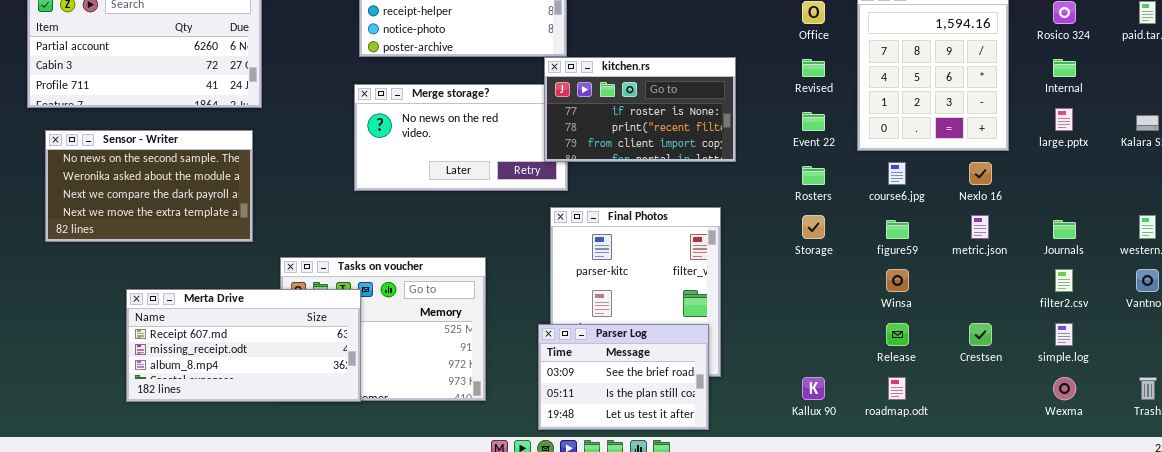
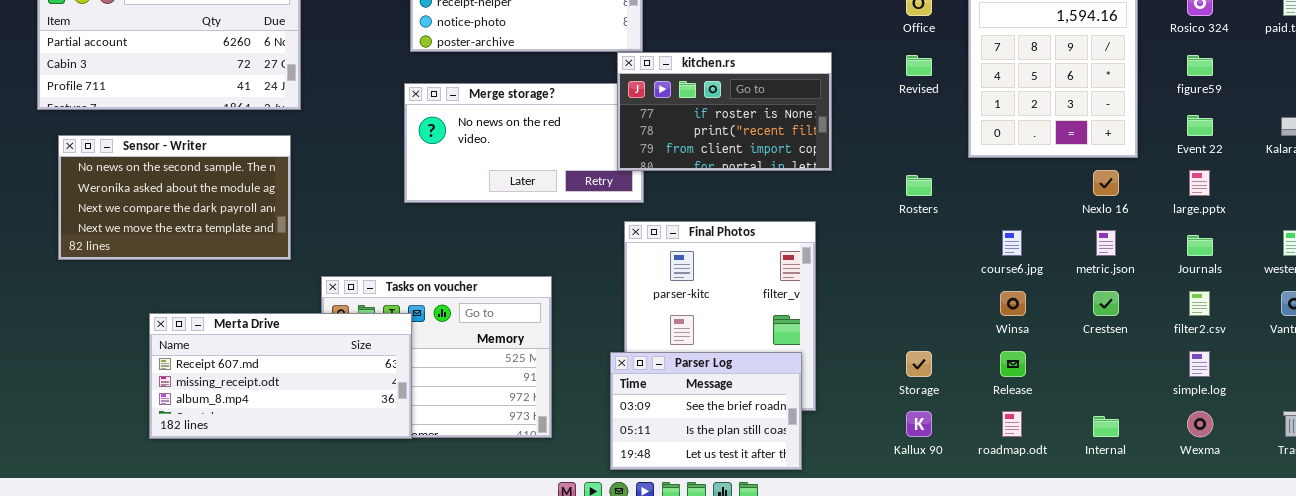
Internal: [1053,59,1076,77] -> [1093,416,1119,437], moved
large.pptx: [1055,108,1073,131] -> [1189,170,1210,196], moved
Event 22: [802,112,825,131] -> [1187,115,1213,136], moved
course6.jpg: [888,162,906,185] -> [1002,230,1022,256], moved
Storage: [802,215,825,239] -> [906,351,932,377], moved
figure59: [886,220,909,239] -> [1187,55,1213,76], moved
Crestsen: [969,323,992,346] -> [1093,291,1119,316], moved

